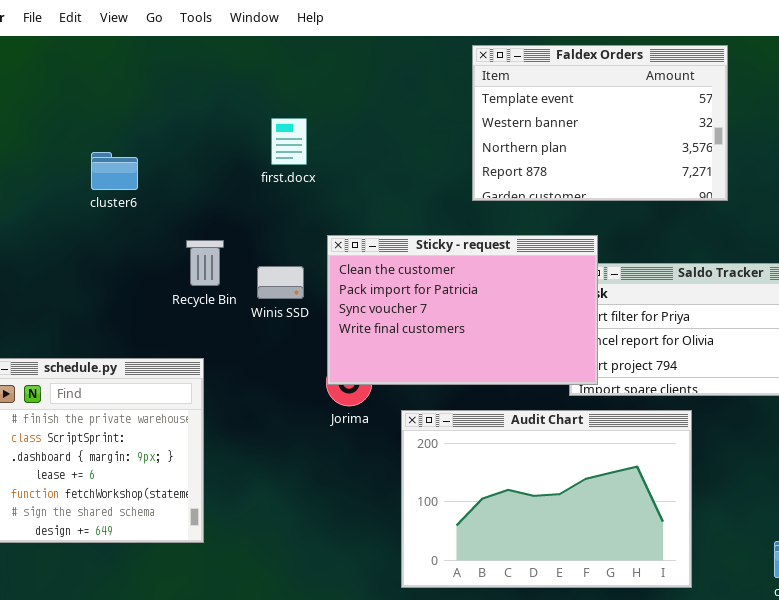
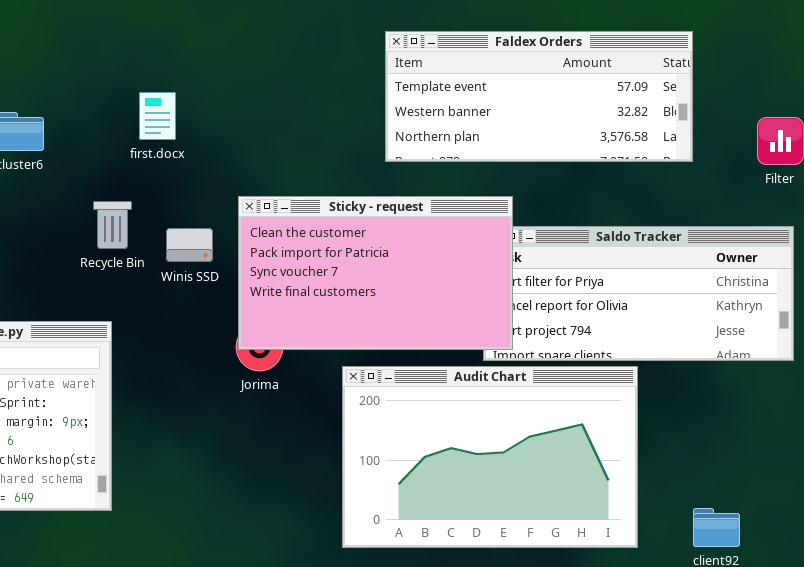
Faldex Orders: [472,45,728,201] -> [385,31,693,162], resized
first.docx: [271,118,307,165] -> [139,92,176,140], moved
Audit Chart: [401,410,692,588] -> [342,366,638,548], moved

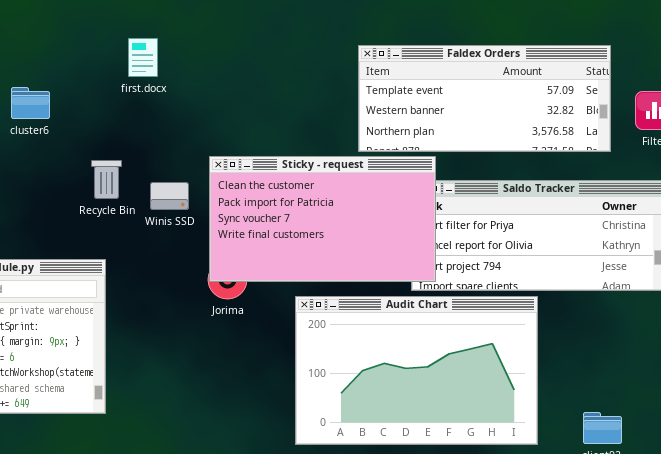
Faldex Orders: [385,31,693,162] -> [358,45,611,152], moved
first.docx: [139,92,176,140] -> [128,38,158,77], moved

